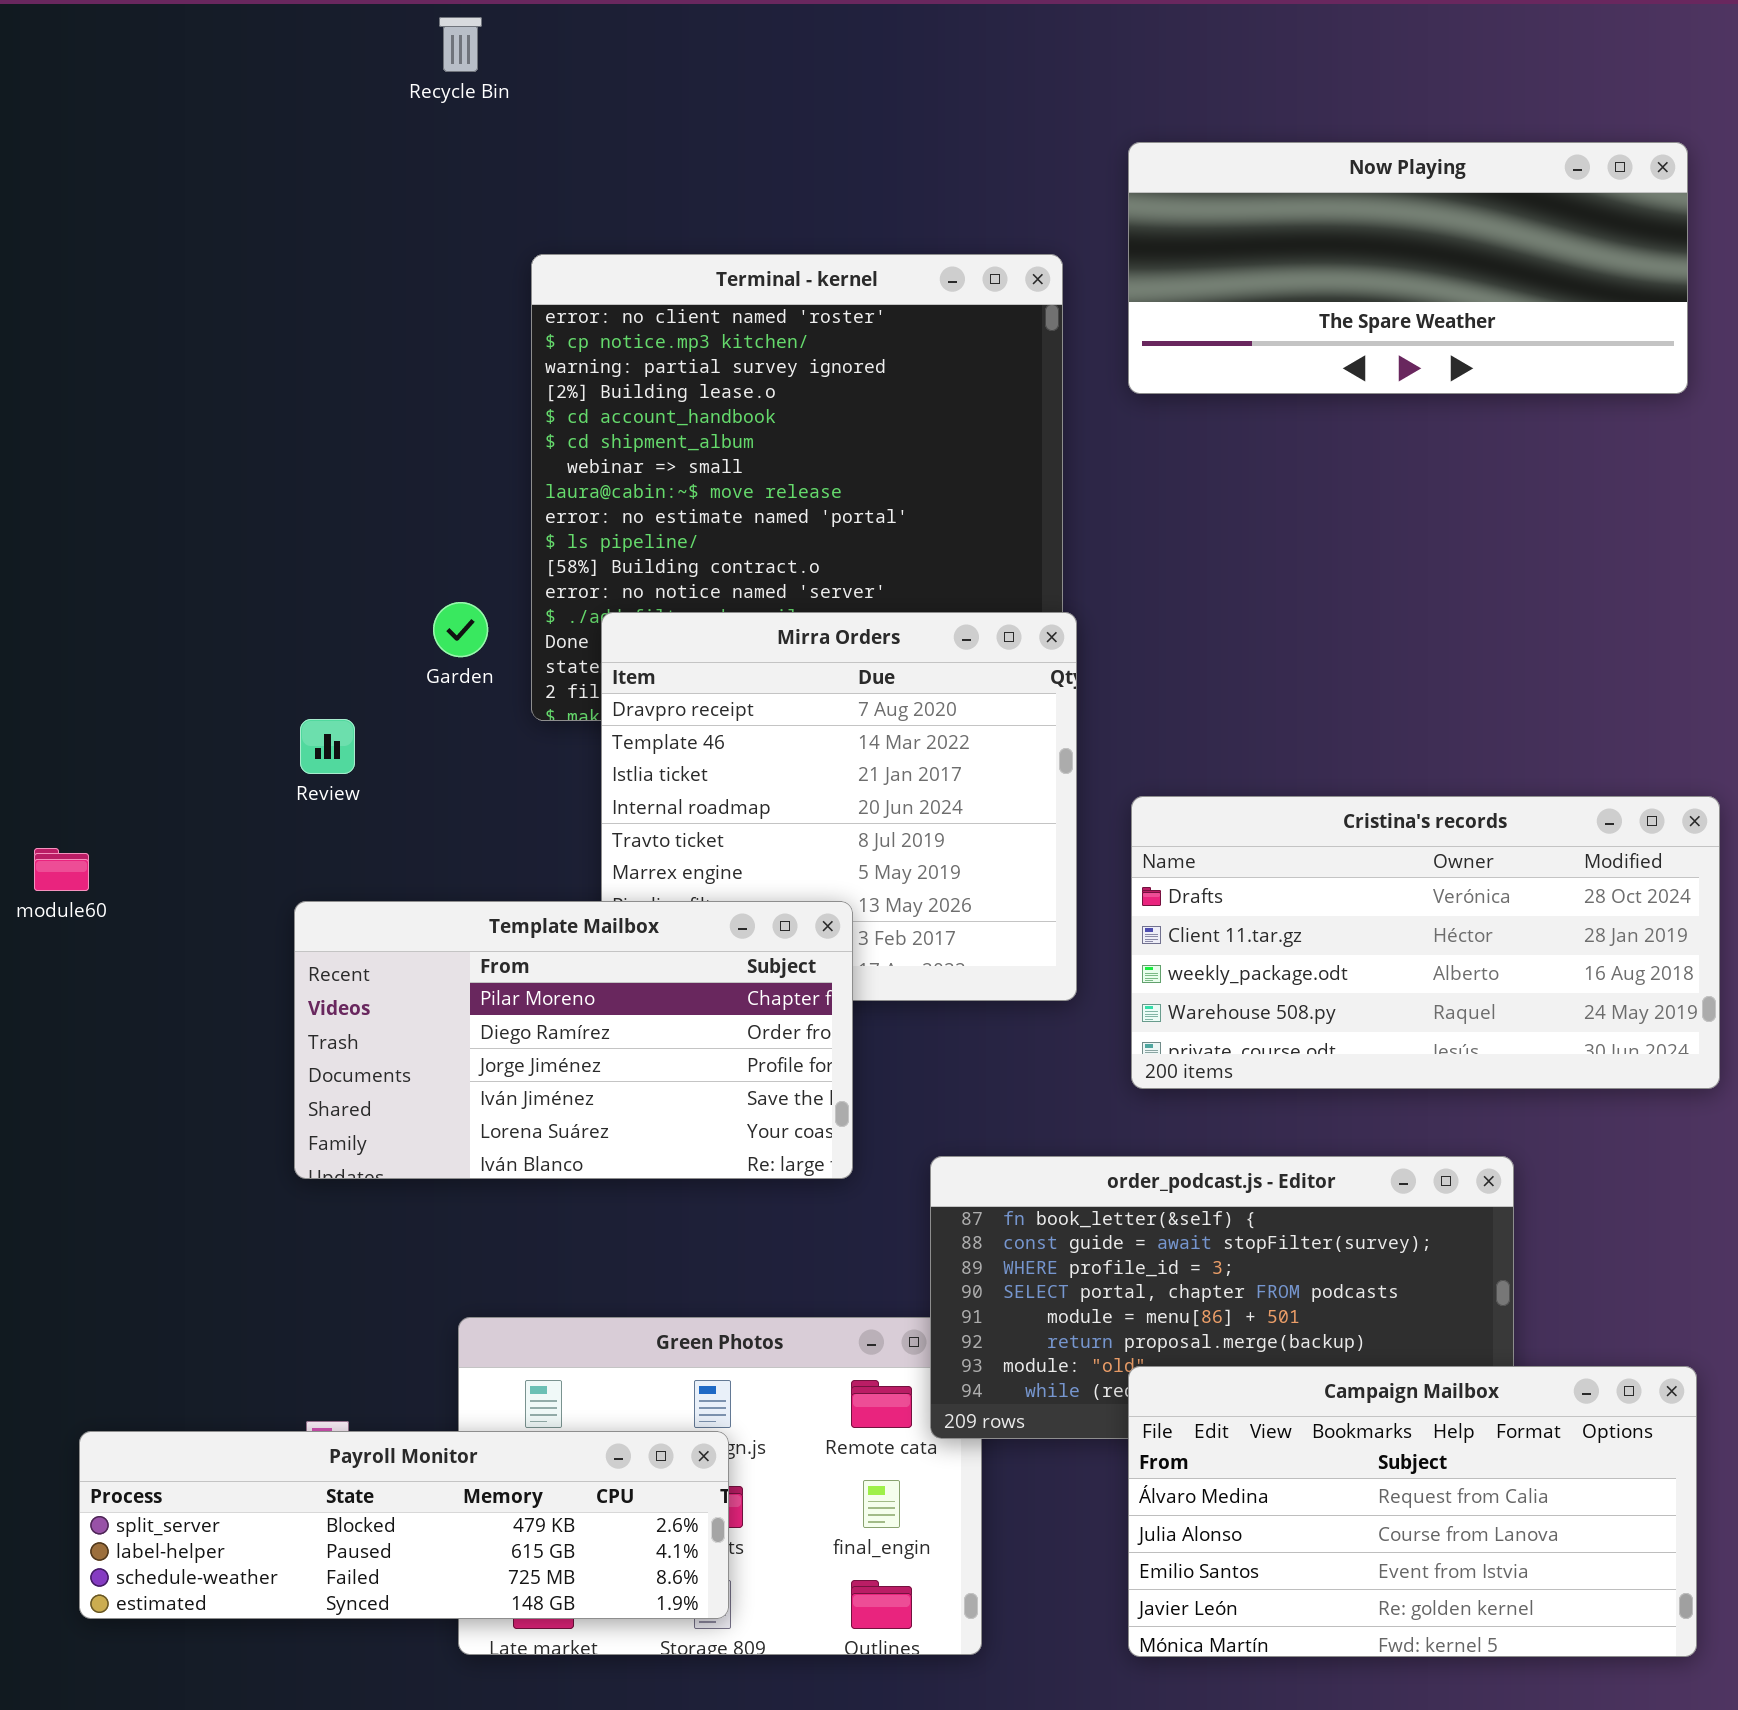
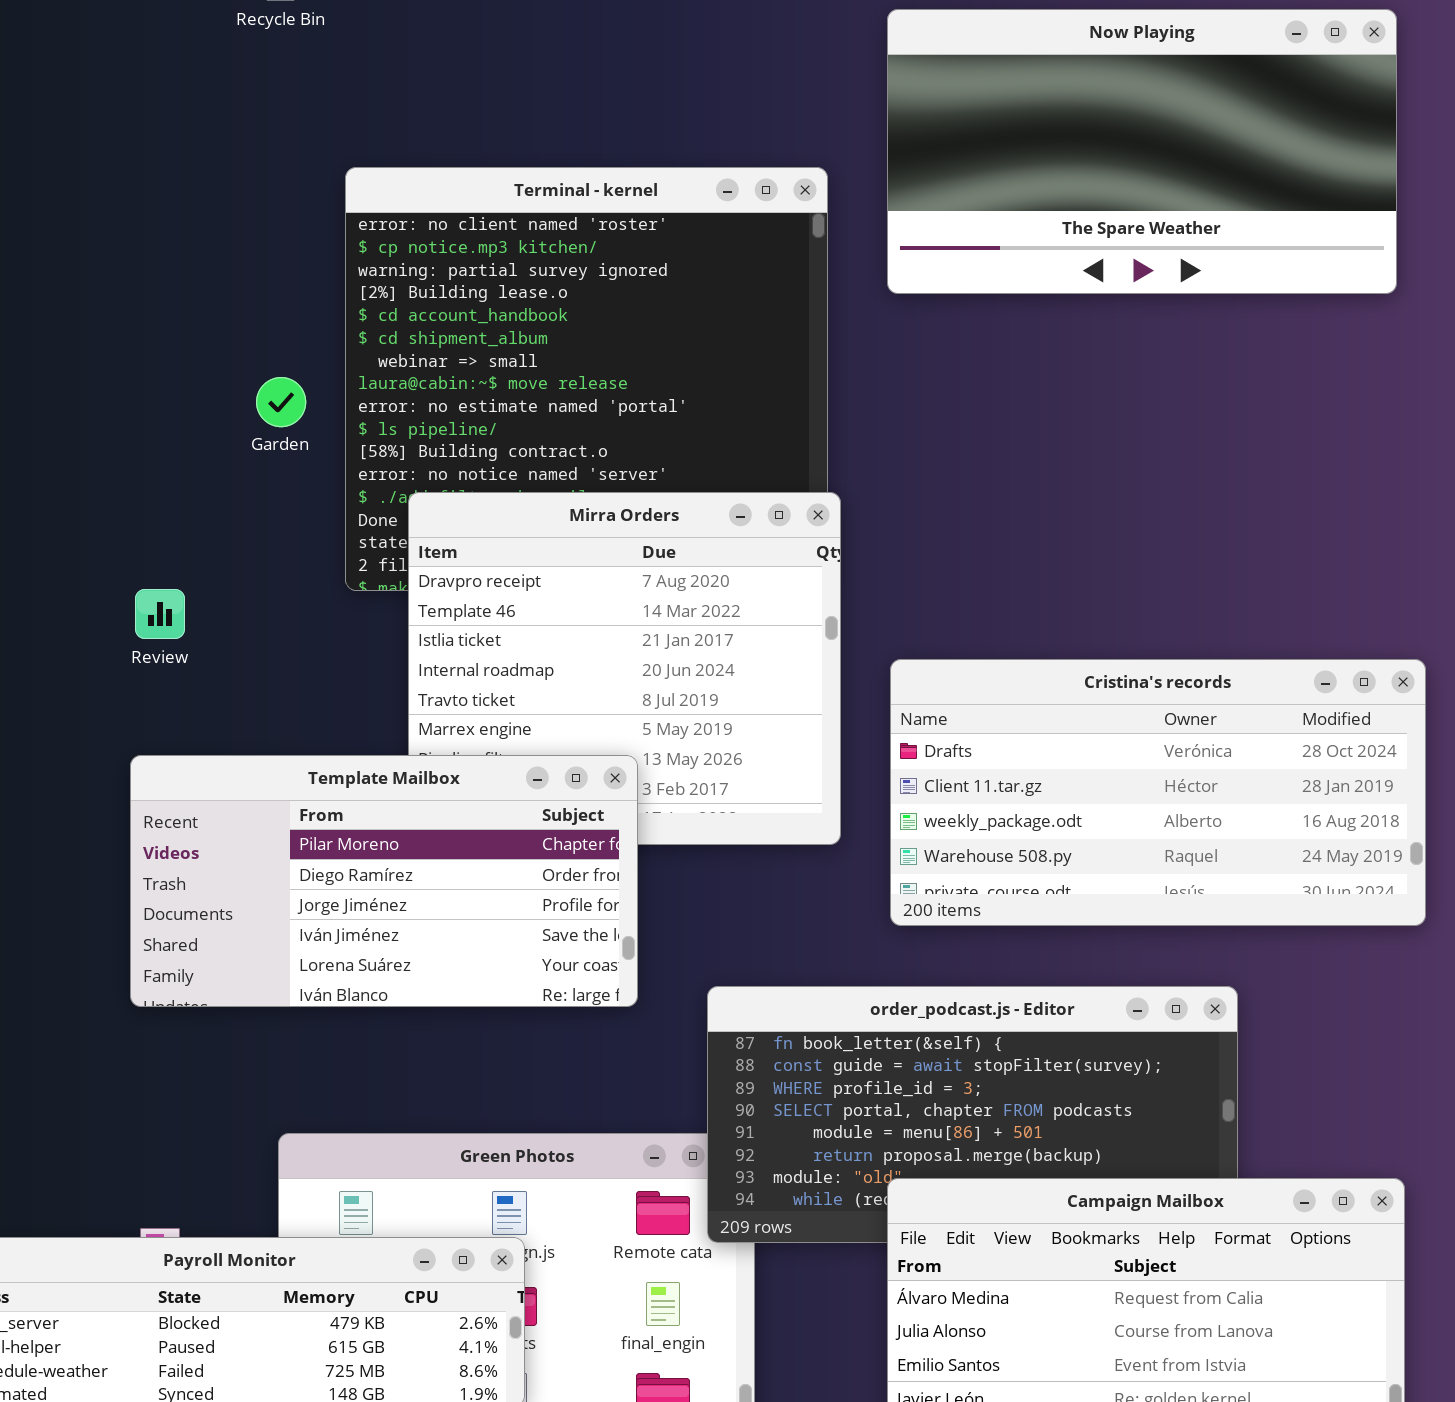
Now Playing: [1128,142,1688,394] -> [887,9,1397,294], resized
Garden: [433,602,488,657] -> [256,377,306,427], moved

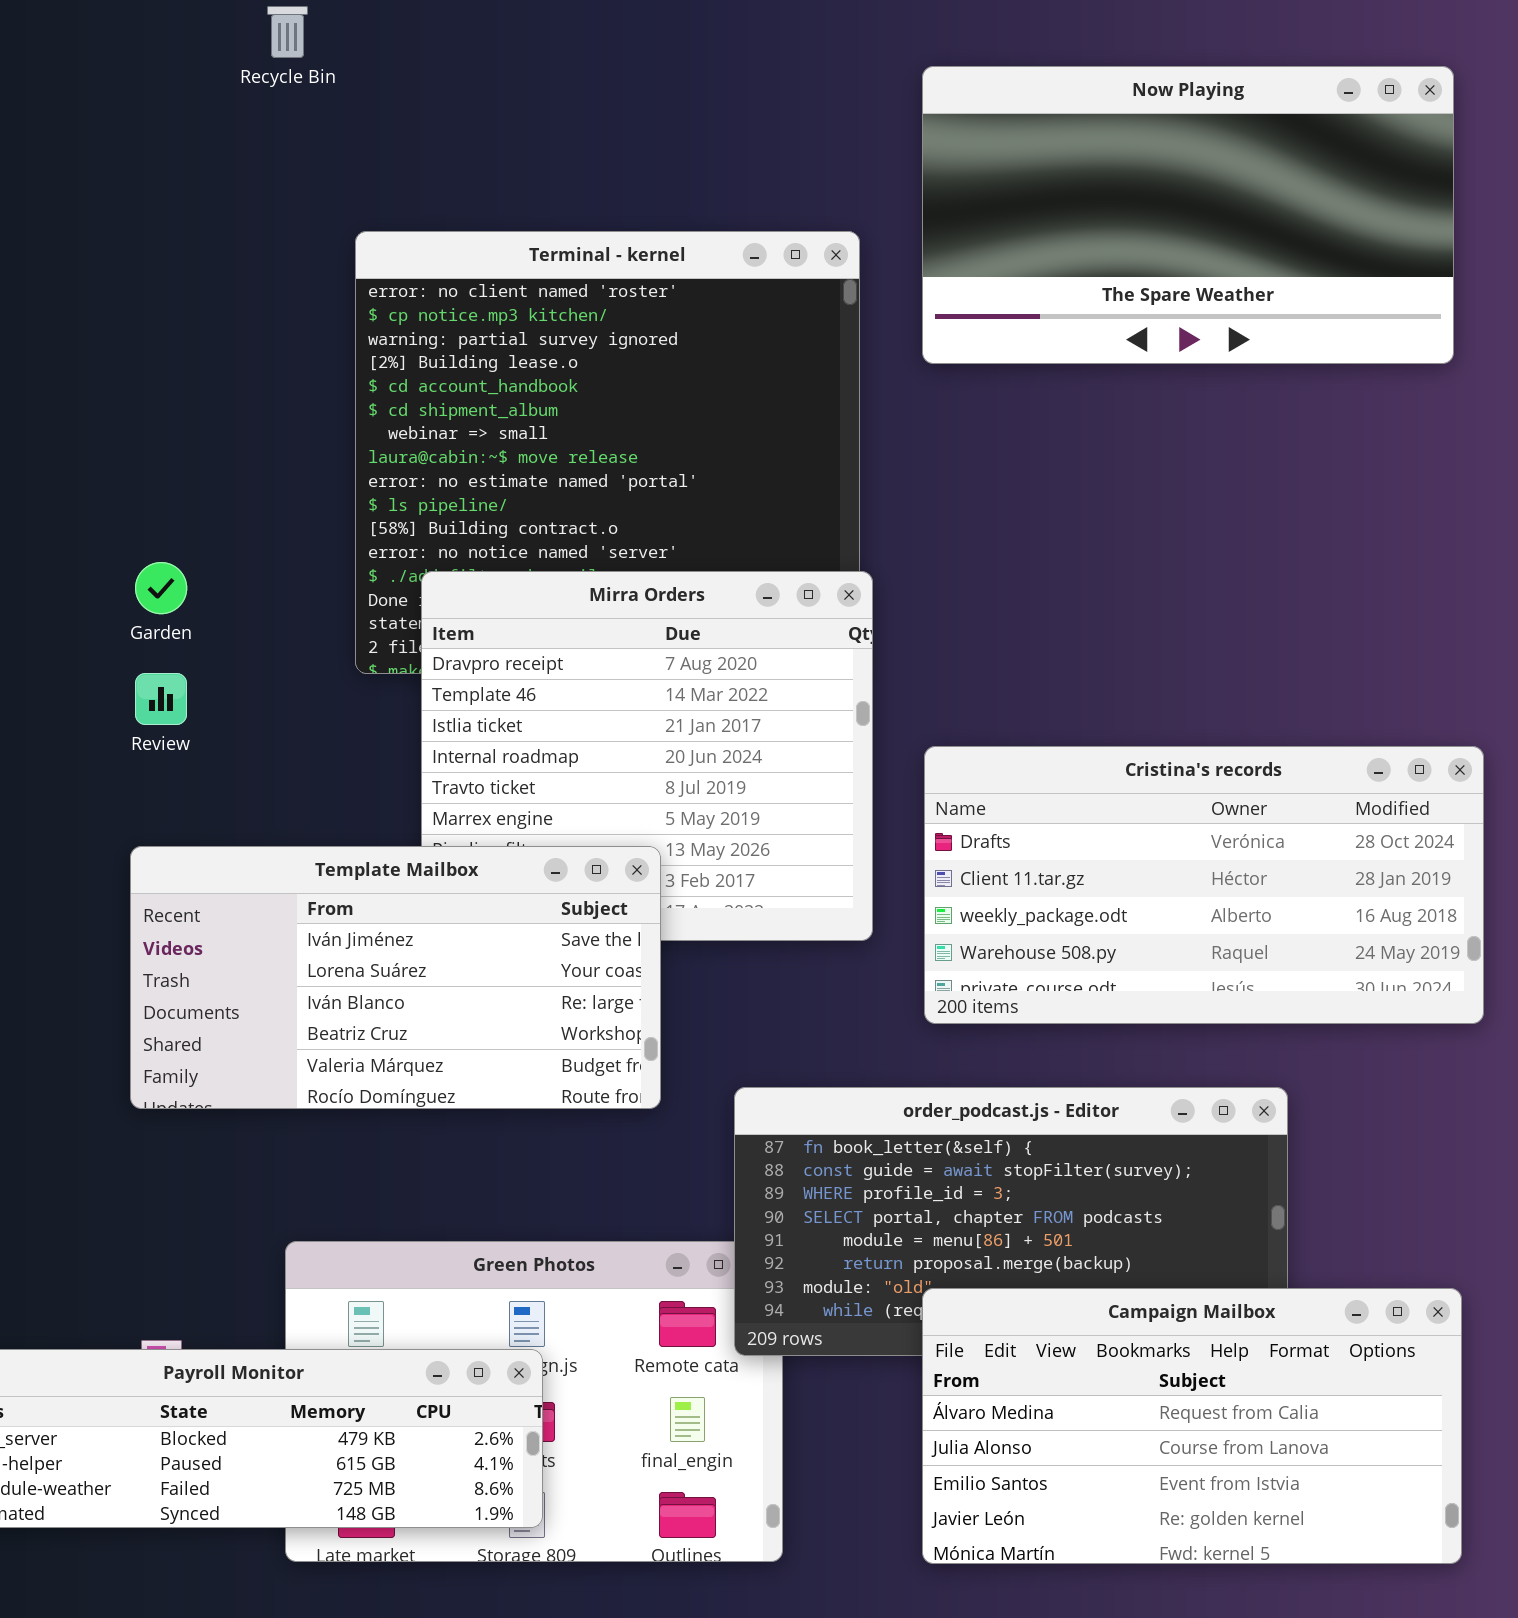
Garden: [256,377,306,427] -> [135,562,187,614], moved
Template Mailbox: [130,755,638,1007] -> [130,846,661,1109], scrolled down 3 rows

